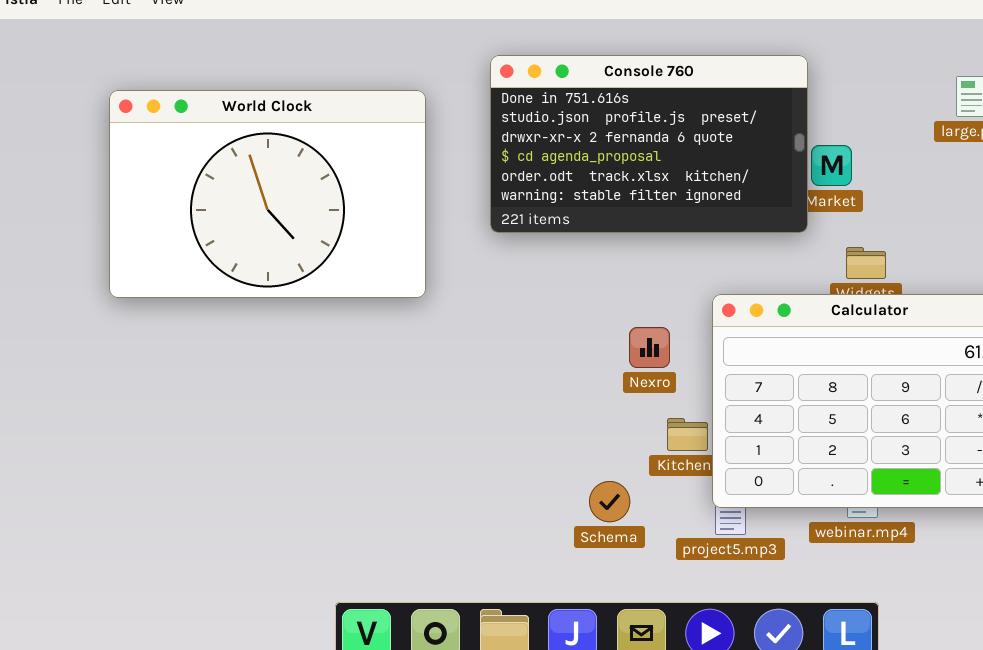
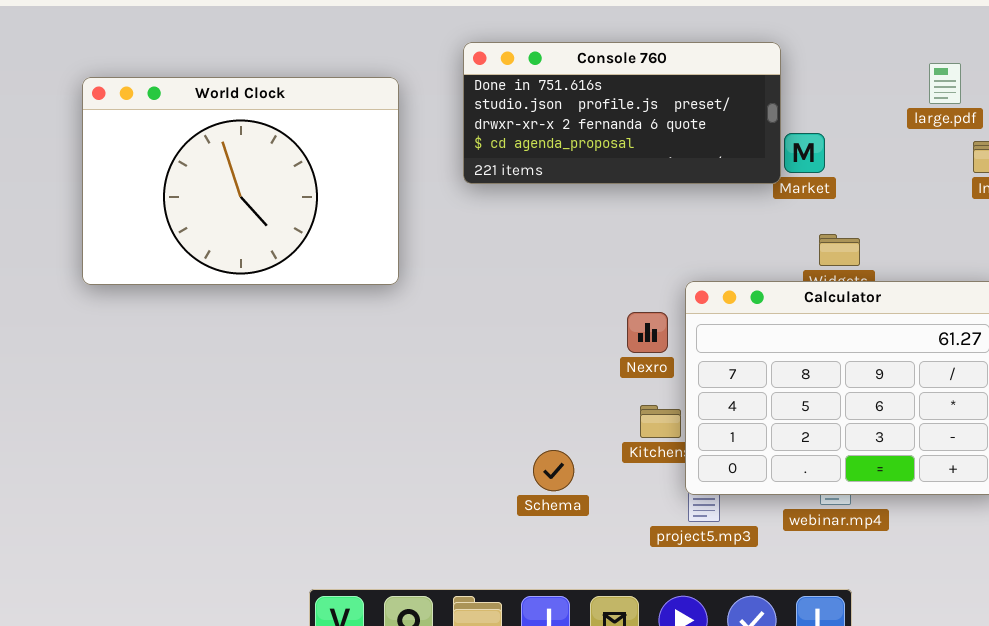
Console 760: [490,55,808,233] -> [463,42,781,184], resized
Nexro: [629,327,670,368] -> [627,312,668,353], moved
Schema: [589,481,630,522] -> [533,450,574,491], moved

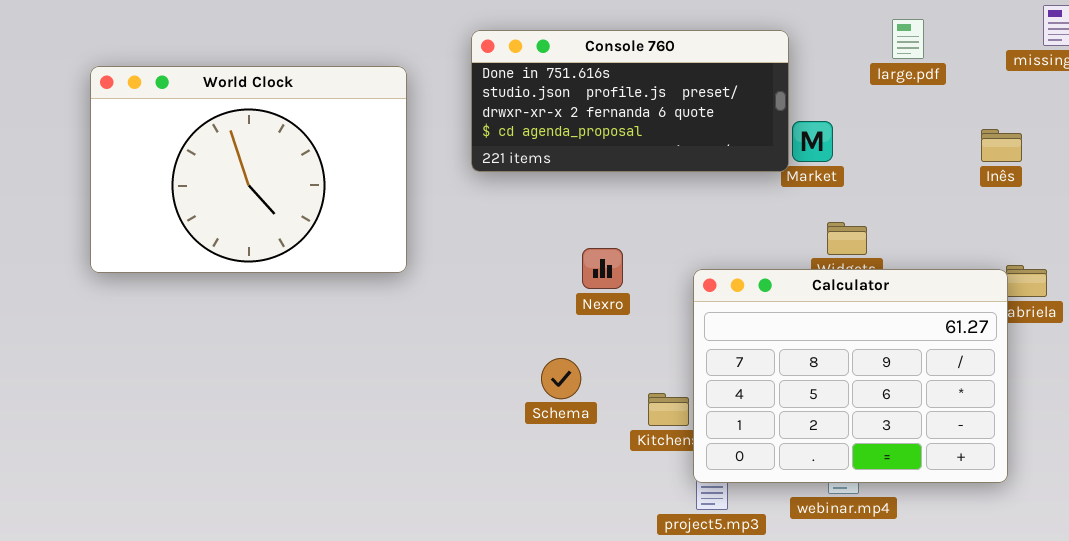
large.pdf: [929,63,961,104] -> [892,19,924,59], moved
Nexro: [627,312,668,353] -> [582,248,623,289], moved
Schema: [533,450,574,491] -> [541,358,581,399], moved

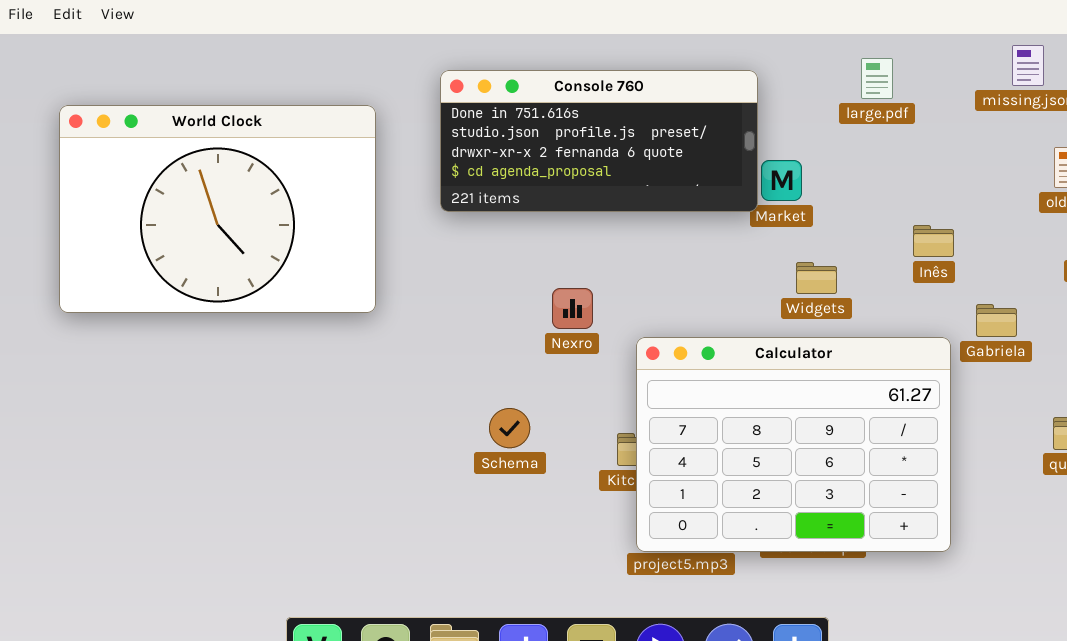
Inês: [981,129,1022,162] -> [913,225,954,257], moved
Calculator: [693,269,1008,483] -> [636,337,951,552], moved
Schema: [541,358,581,399] -> [489,408,530,448], moved

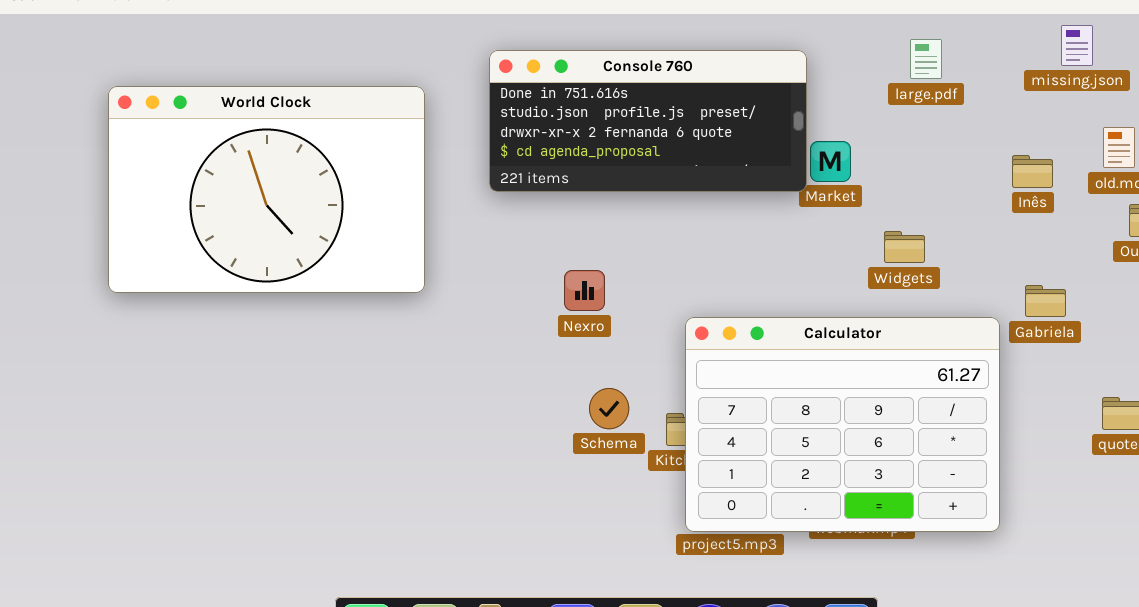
Inês: [913,225,954,257] -> [1012,155,1053,188], moved
Widgets: [796,262,837,294] -> [884,231,925,263], moved
Nexro: [552,288,593,329] -> [564,270,605,311], moved
Schema: [489,408,530,448] -> [589,388,629,429], moved

